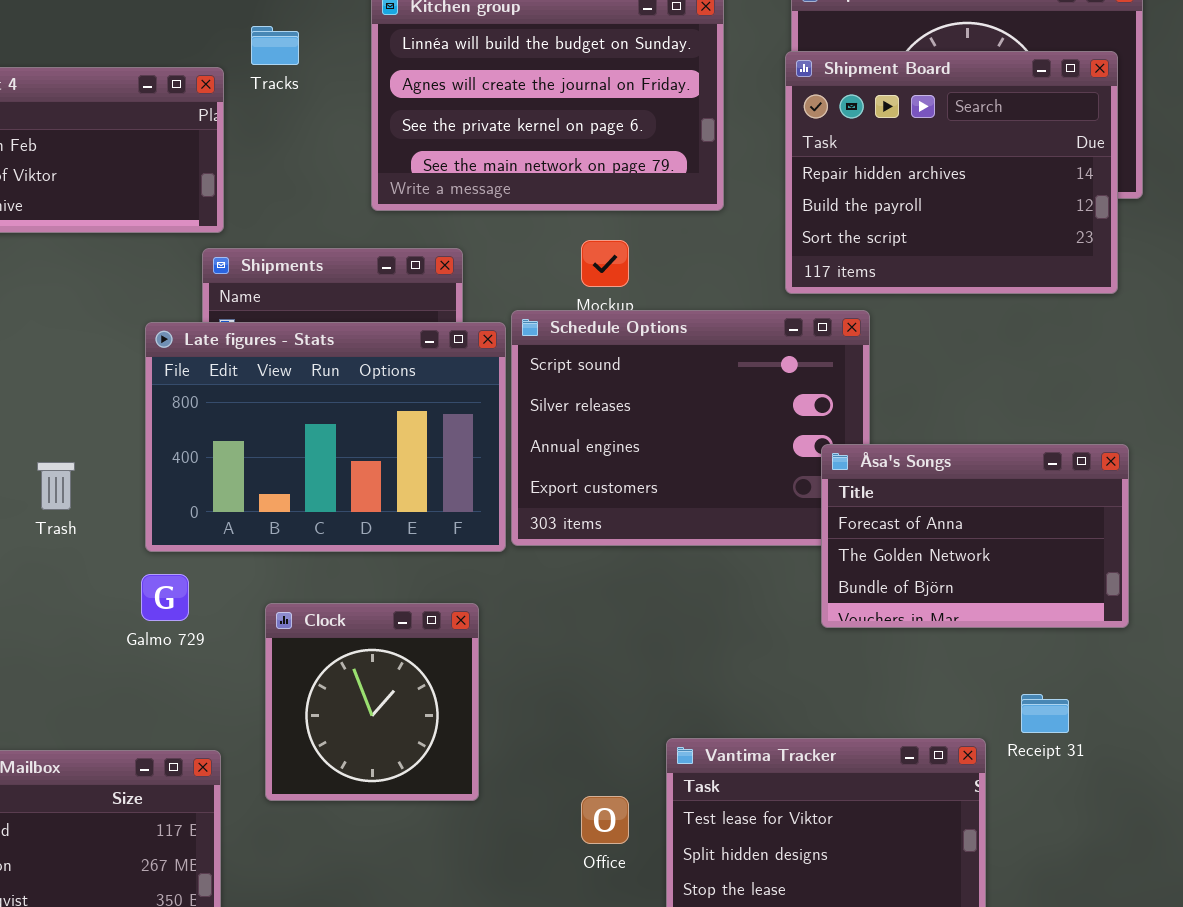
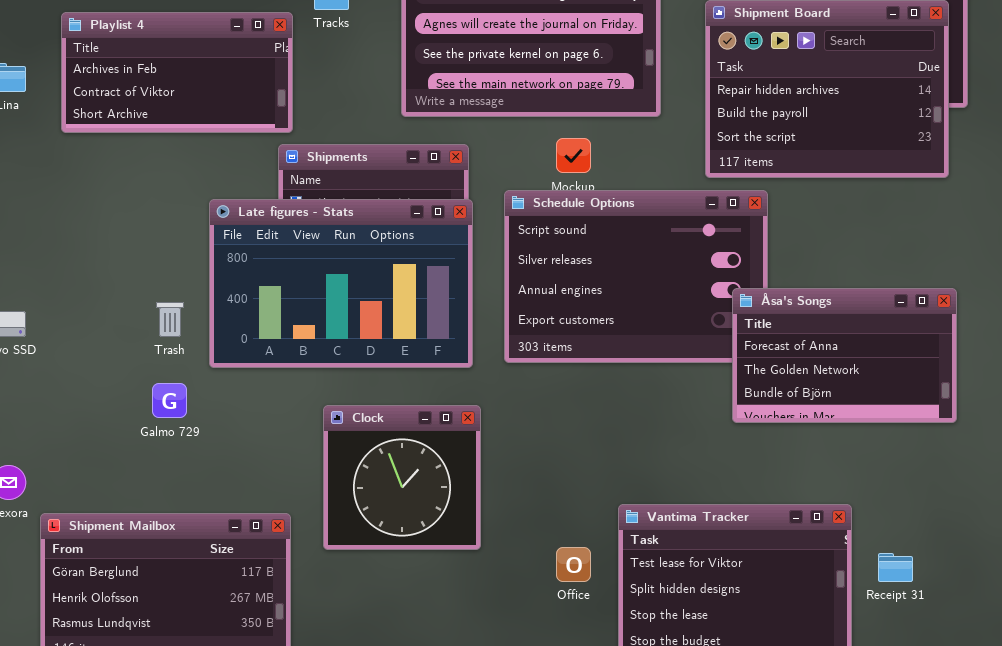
Late figures - Stats: [145,322,506,552] -> [209,199,473,368], moved
Galmo 729: [141,574,189,621] -> [152,383,187,418], moved
Receipt 31: [1021,694,1069,733] -> [878,553,913,582], moved

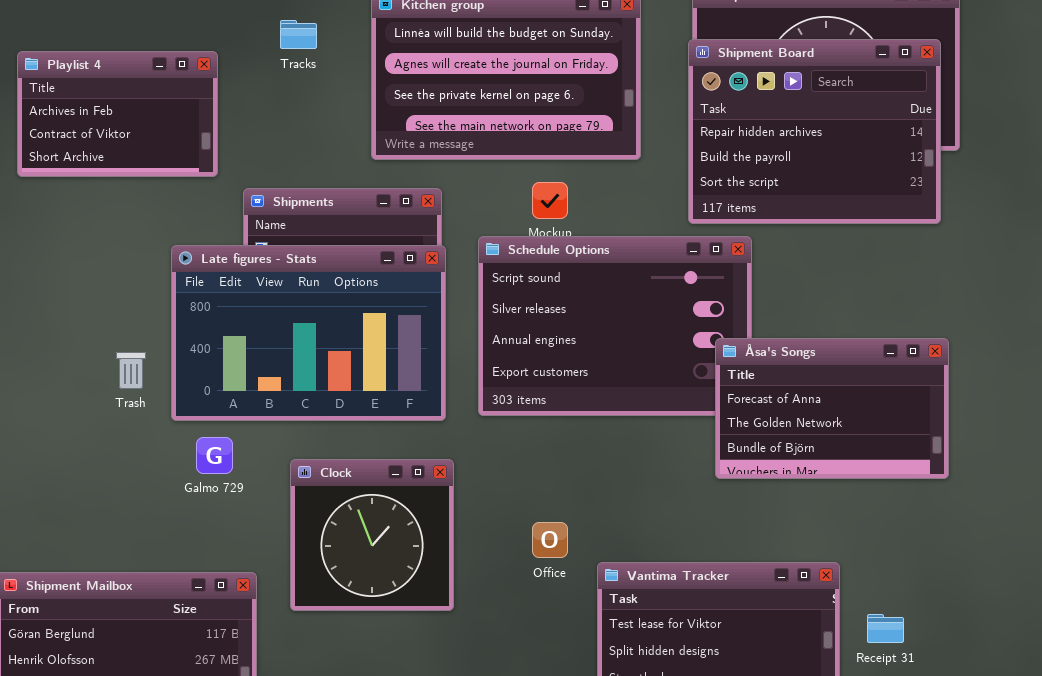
Playlist 4: [61,12,293,133] -> [17,51,218,177], resized
Galmo 729: [152,383,187,418] -> [196,437,233,474], moved
Office: [556,547,591,582] -> [532,522,568,558], moved

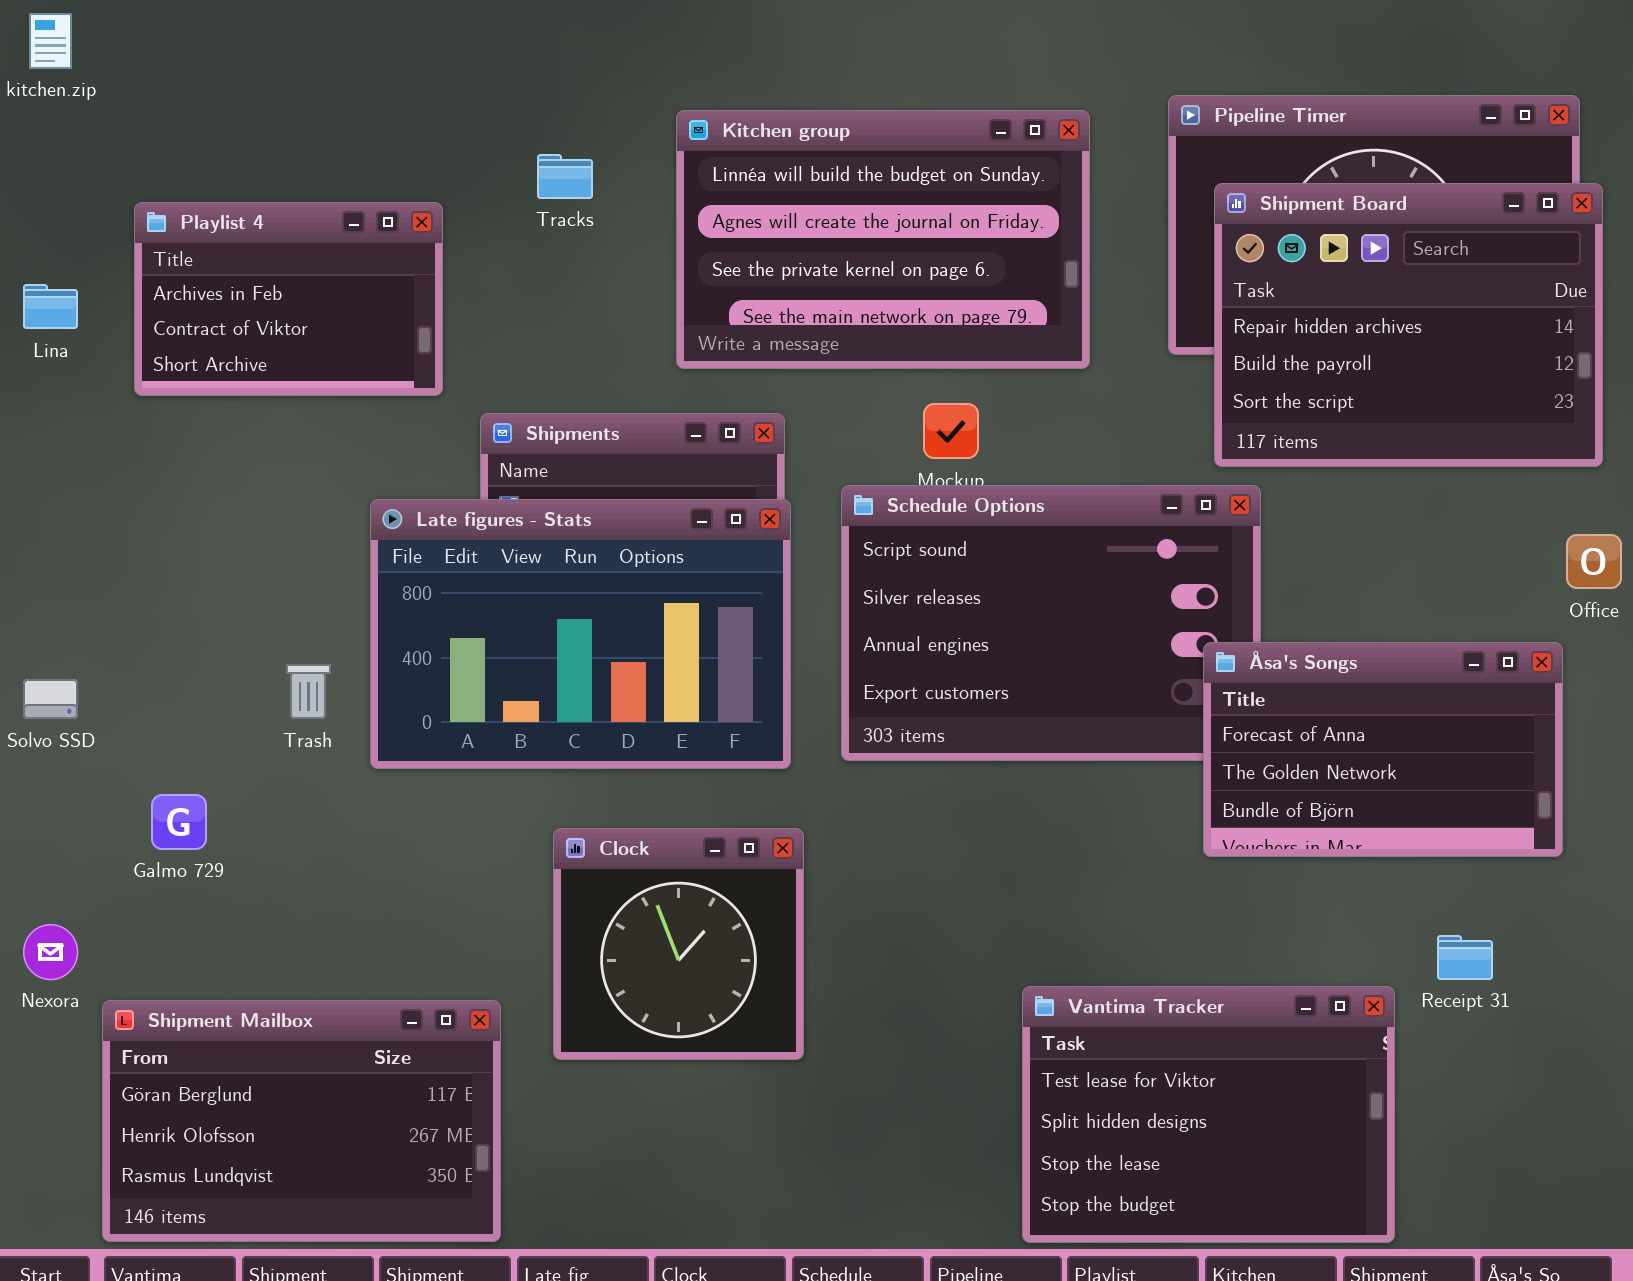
Shipment Board: [688,39,941,224] -> [1214,183,1603,467], moved
Galmo 729: [196,437,233,474] -> [151,794,207,850], moved
Office: [532,522,568,558] -> [1566,534,1622,589], moved
Receipt 31: [867,614,904,643] -> [1437,935,1493,980], moved

